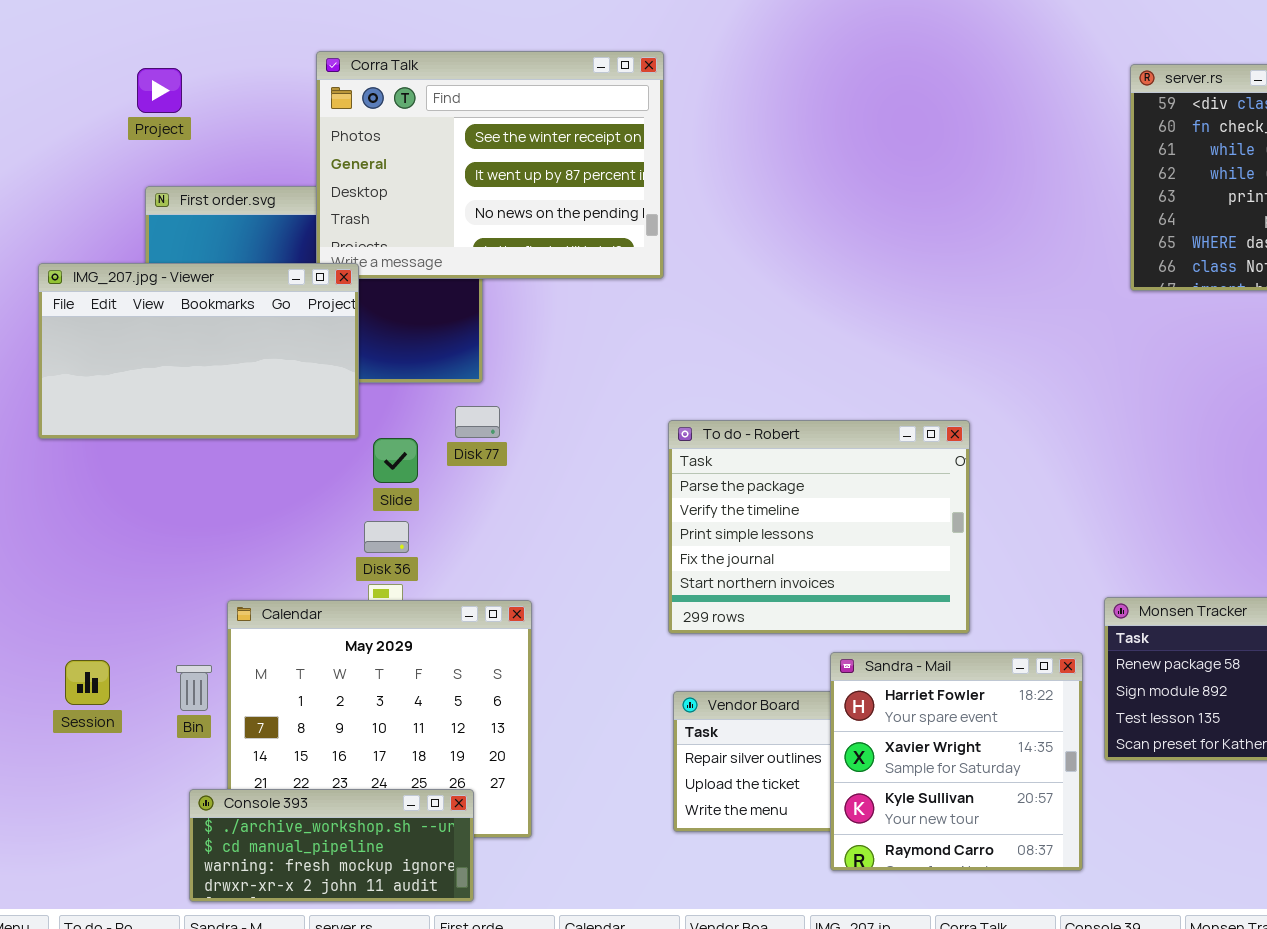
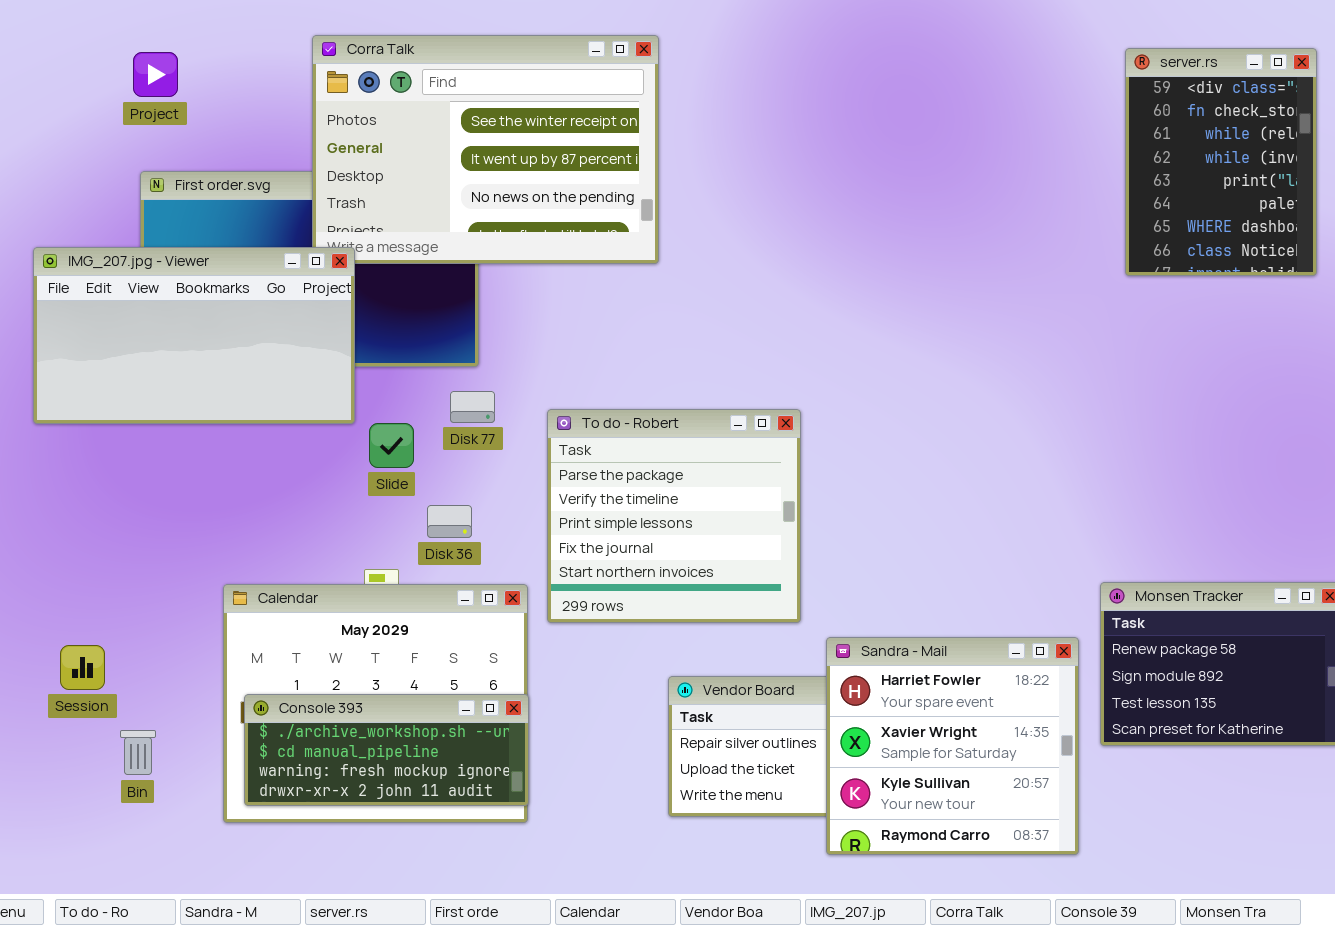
To do - Robert: [668,420,970,634] -> [547,409,801,623], moved, resized
Disk 36: [364,521,409,553] -> [427,505,472,538], moved
Bin: [176,665,212,711] -> [120,730,156,775], moved
Console 393: [189,789,474,902] -> [244,694,529,806], moved

